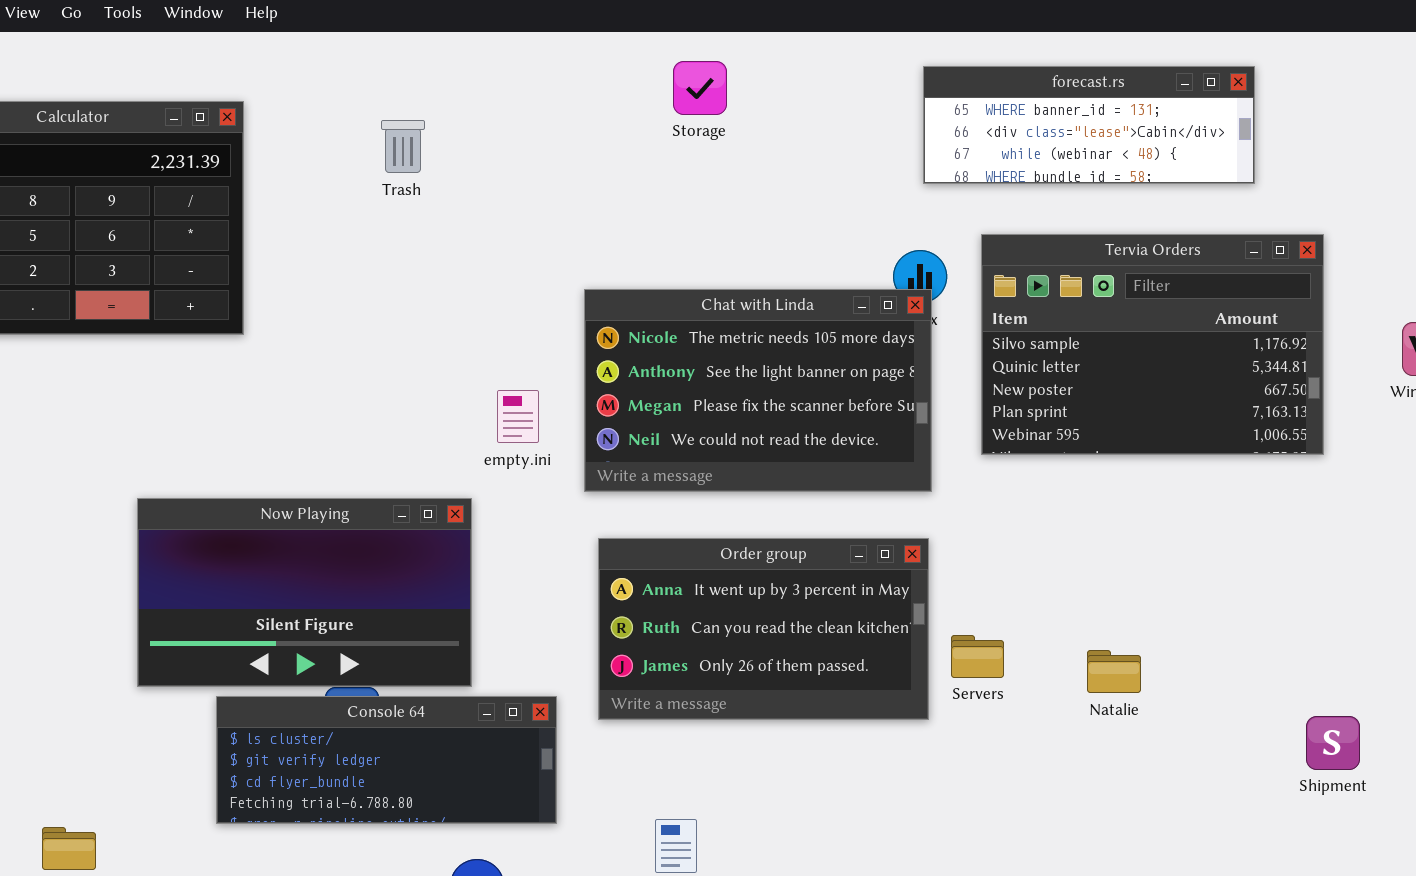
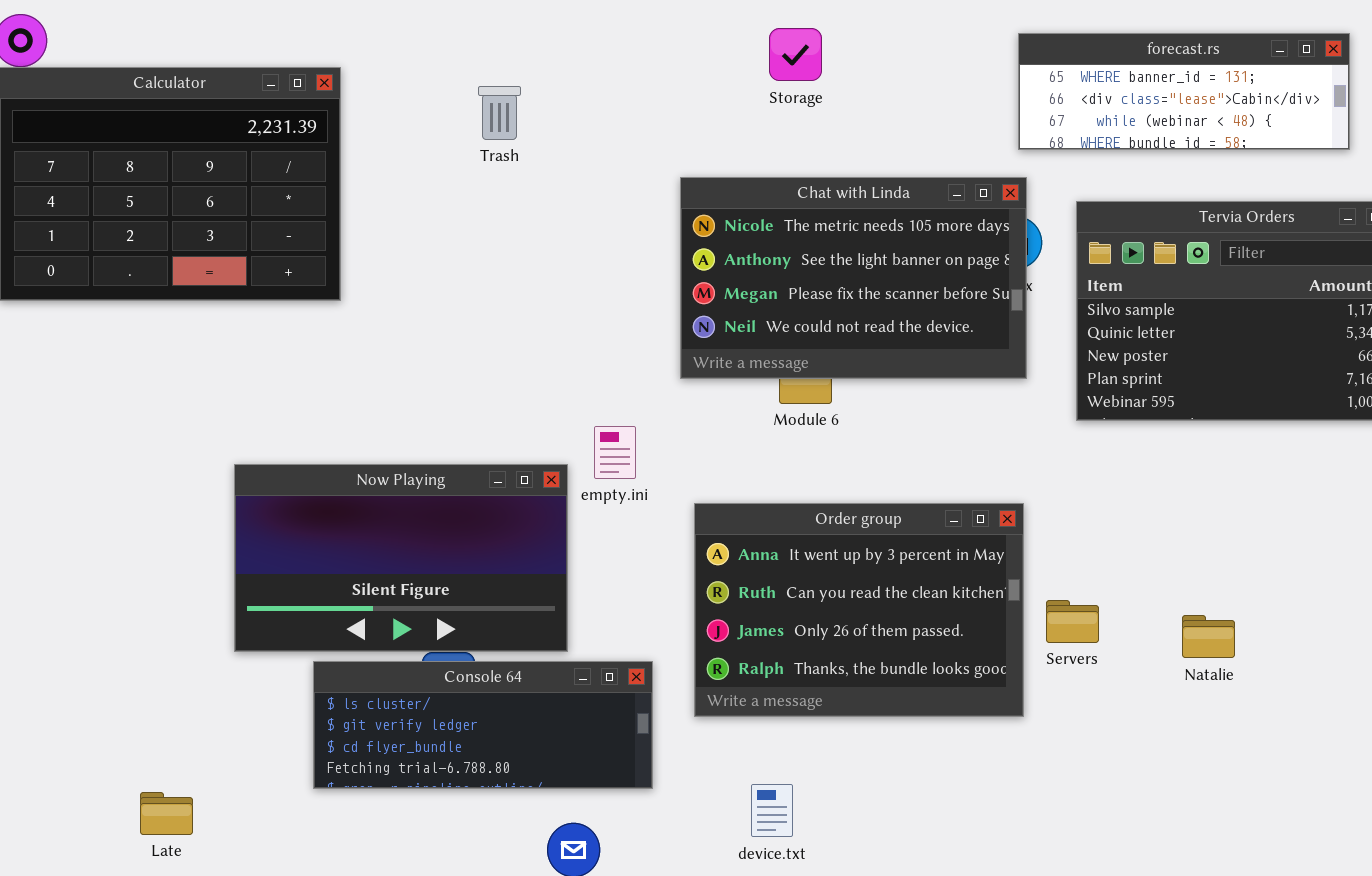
Chat with Linda: [584,289,932,492] -> [680,177,1027,379], moved
empty.ini: [497,390,539,443] -> [594,426,636,479], moved
Order group: [598,538,929,720] -> [694,503,1024,717], resized

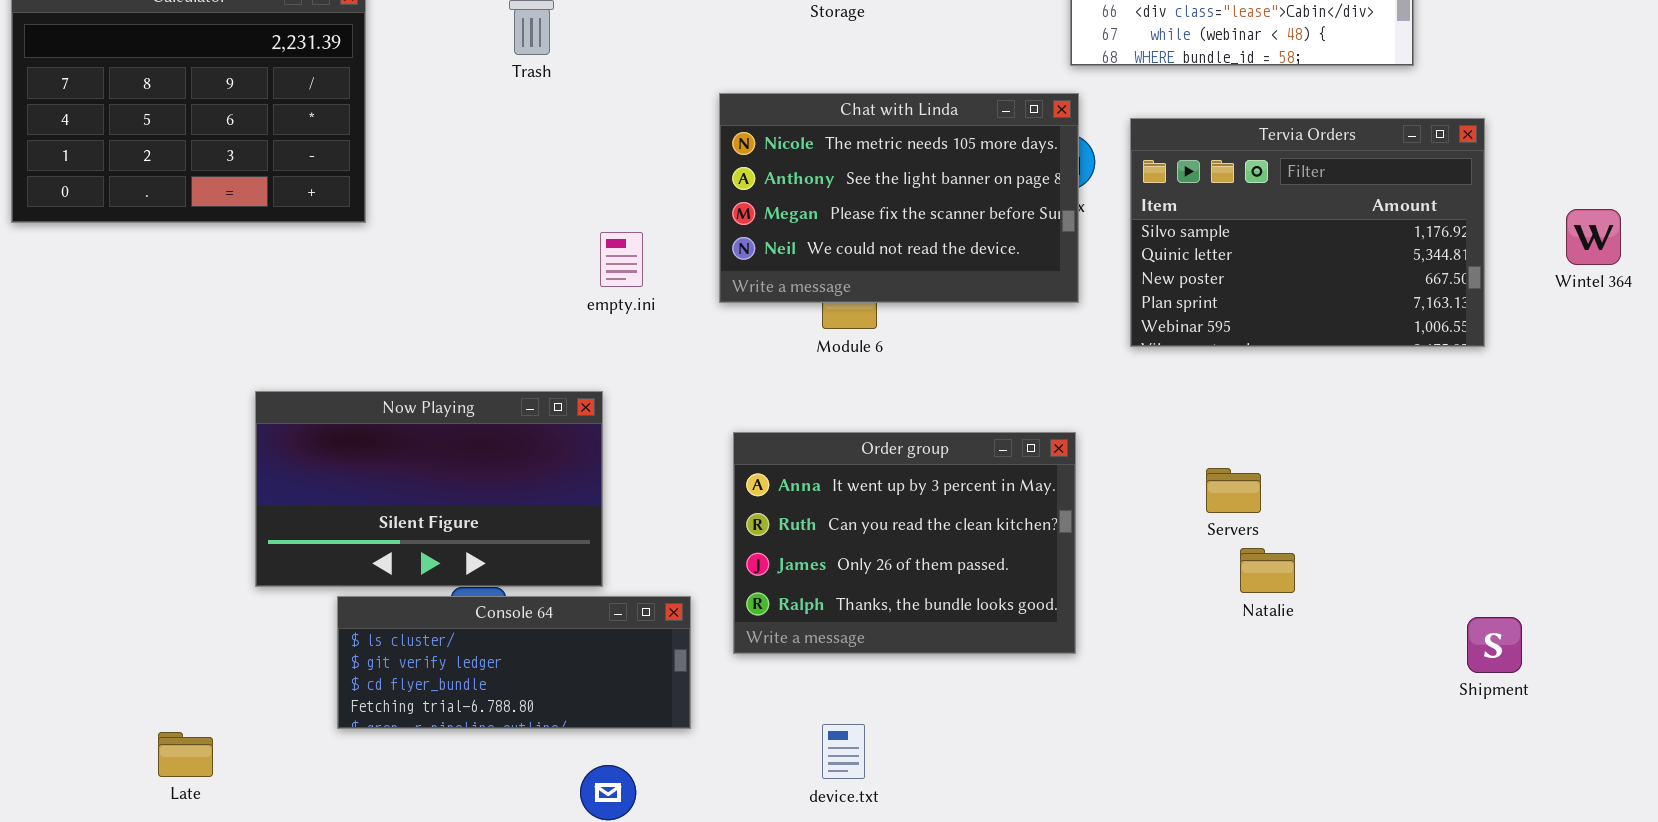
empty.ini: [594,426,636,479] -> [600,232,643,287], moved
Servers: [1046,600,1099,643] -> [1206,468,1261,513], moved
device.txt: [751,784,793,837] -> [822,724,865,779], moved

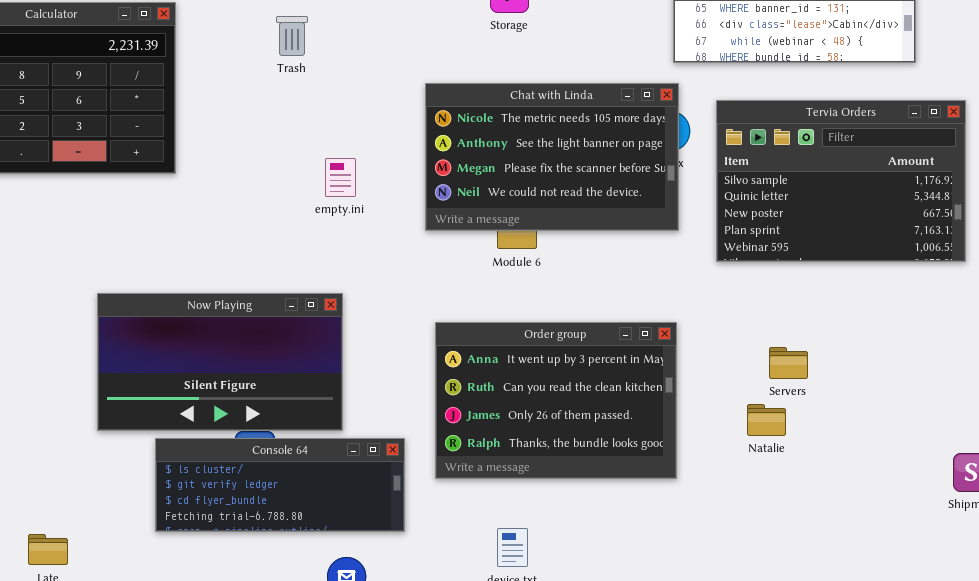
empty.ini: [600,232,643,287] -> [325,158,356,197], moved
Natalie: [1240,548,1295,593] -> [747,404,786,436], moved

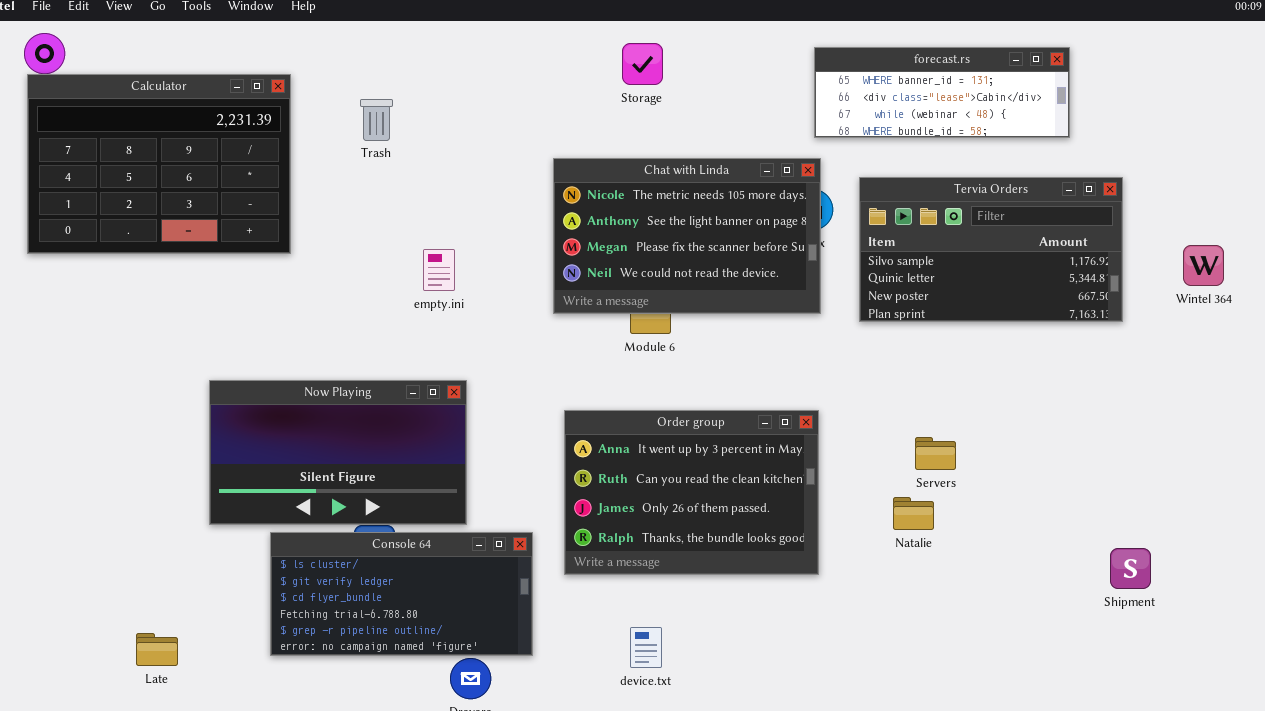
Trash: [276,16,308,56] -> [360,99,393,141], moved
Tervia Orders: [716,100,966,262] -> [859,177,1123,322], resized
empty.ini: [325,158,356,197] -> [423,249,455,291], moved
Console 64: [155,438,405,532] -> [270,532,533,656], resized

